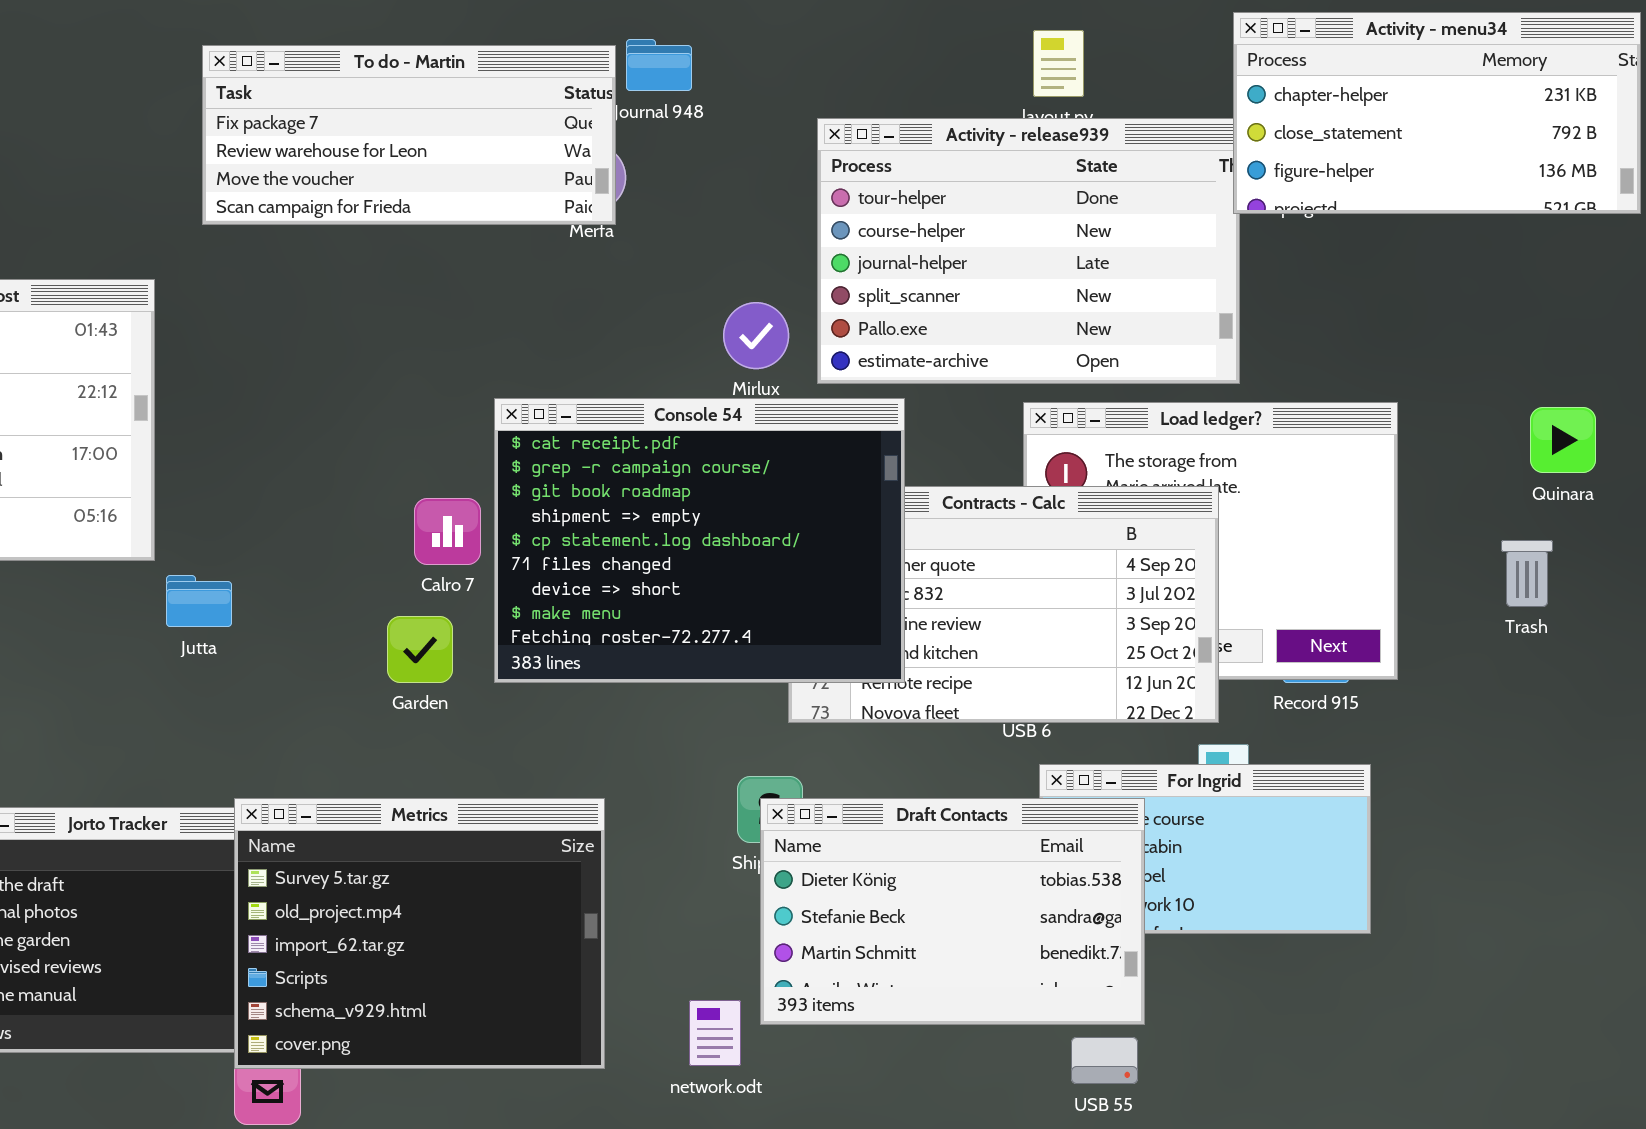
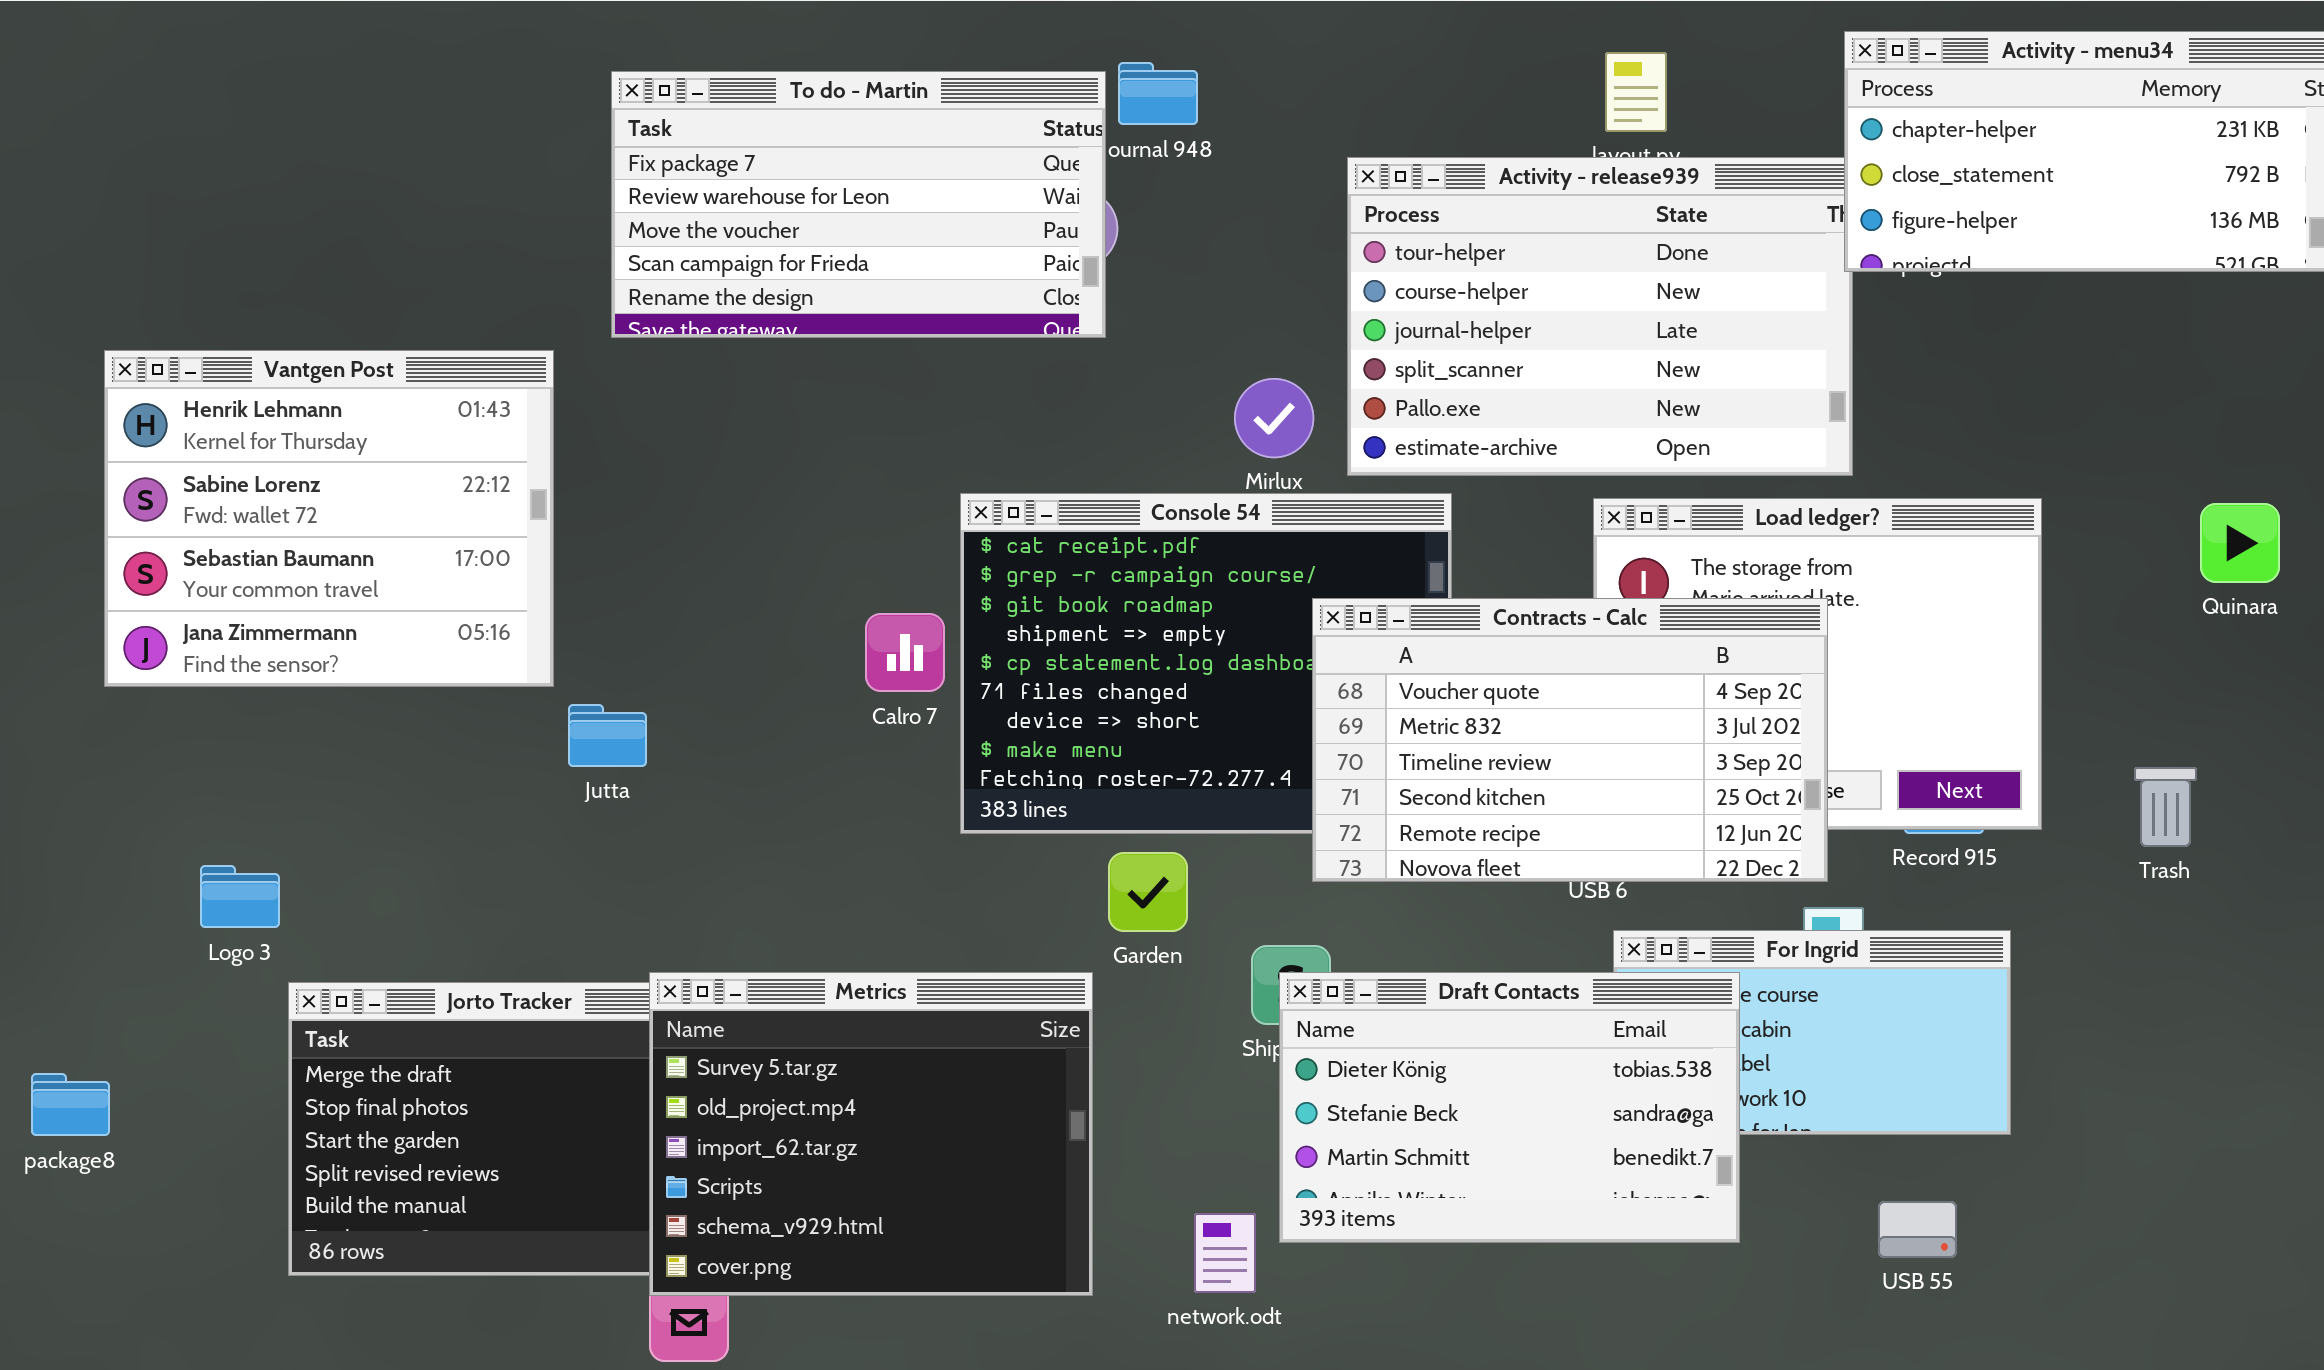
To do - Martin: [202,45,616,225] -> [611,71,1106,338], resized
Contracts - Calc: [788,486,1219,723] -> [1312,598,1828,882], raised
Trash: [1501,540,1553,607] -> [2134,767,2197,847], moved
Garden: [387,616,453,683] -> [1108,852,1188,932], moved
USB 55: [1071,1037,1138,1084] -> [1878,1201,1957,1258], moved

